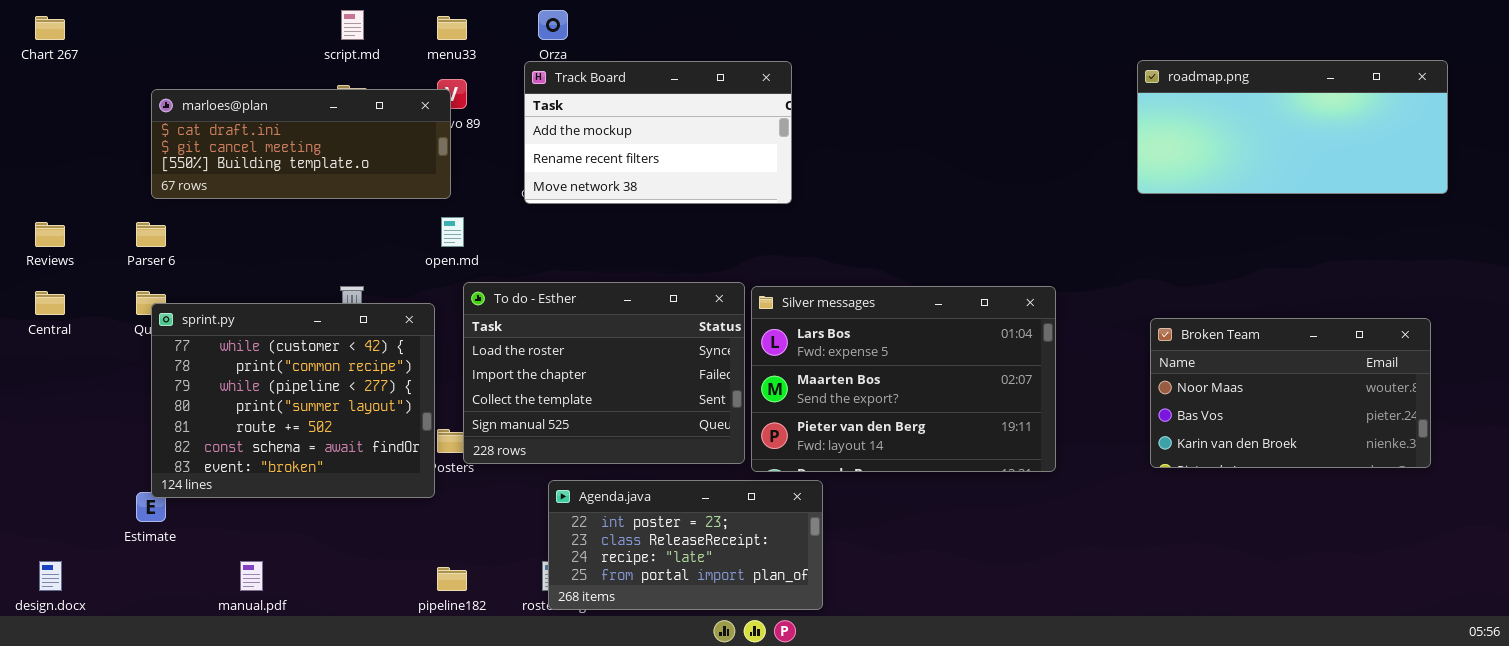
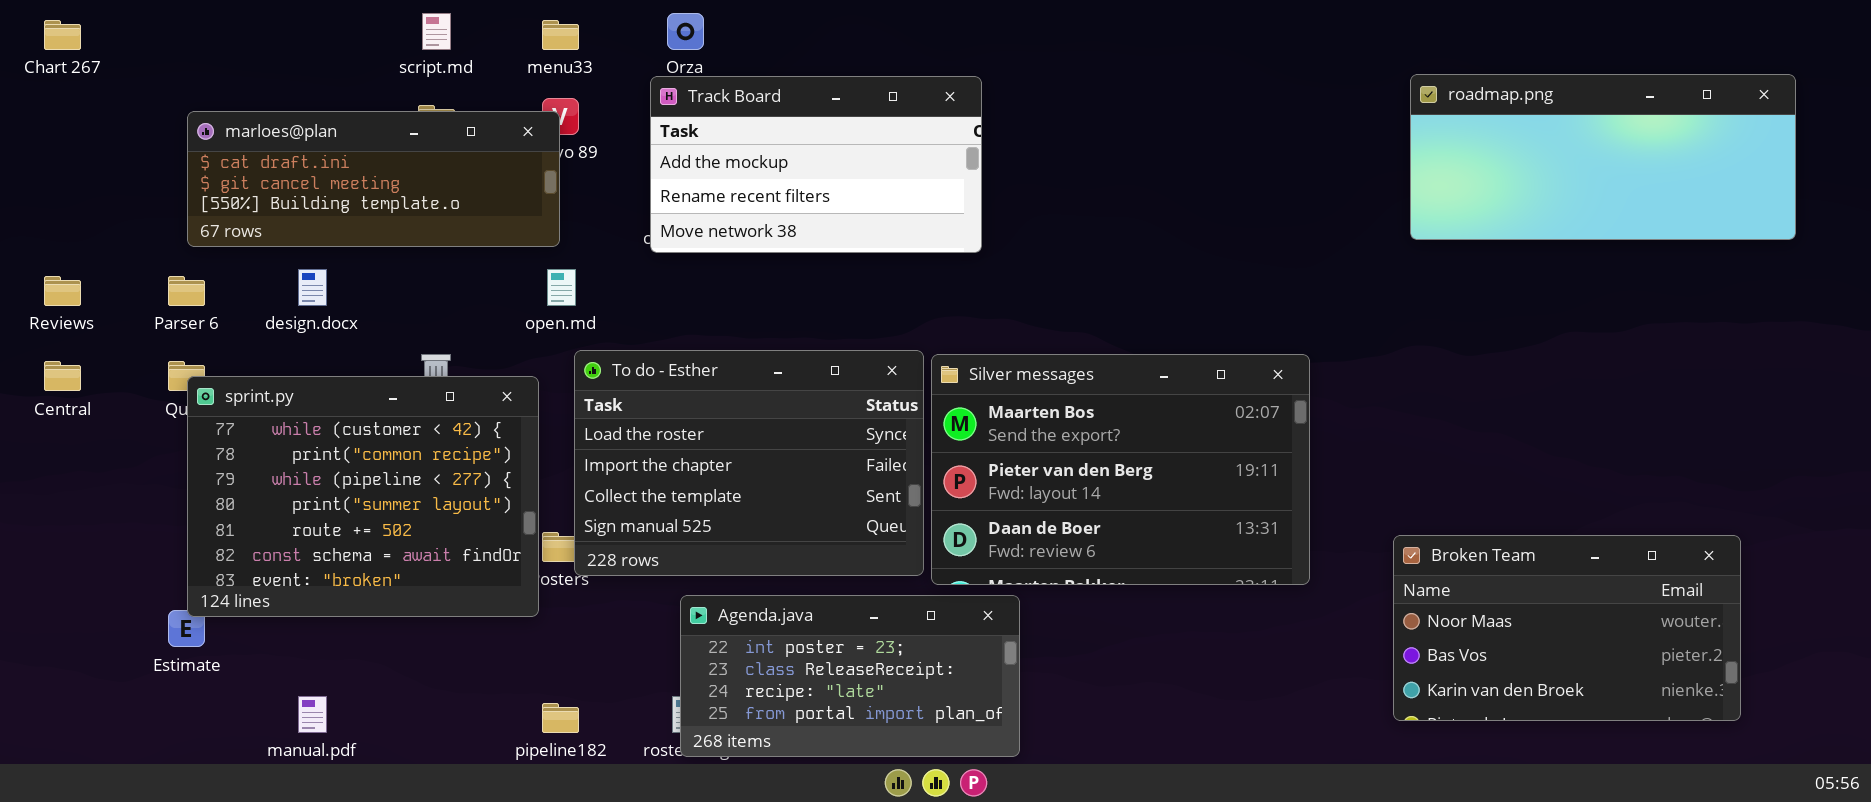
Silver messages: [751,286,1056,472] -> [931,354,1310,585], scrolled down 1 row
Broken Team: [1150,318,1431,468] -> [1393,535,1741,721], moved
design.docx: [39,561,62,591] -> [298,269,327,306], moved

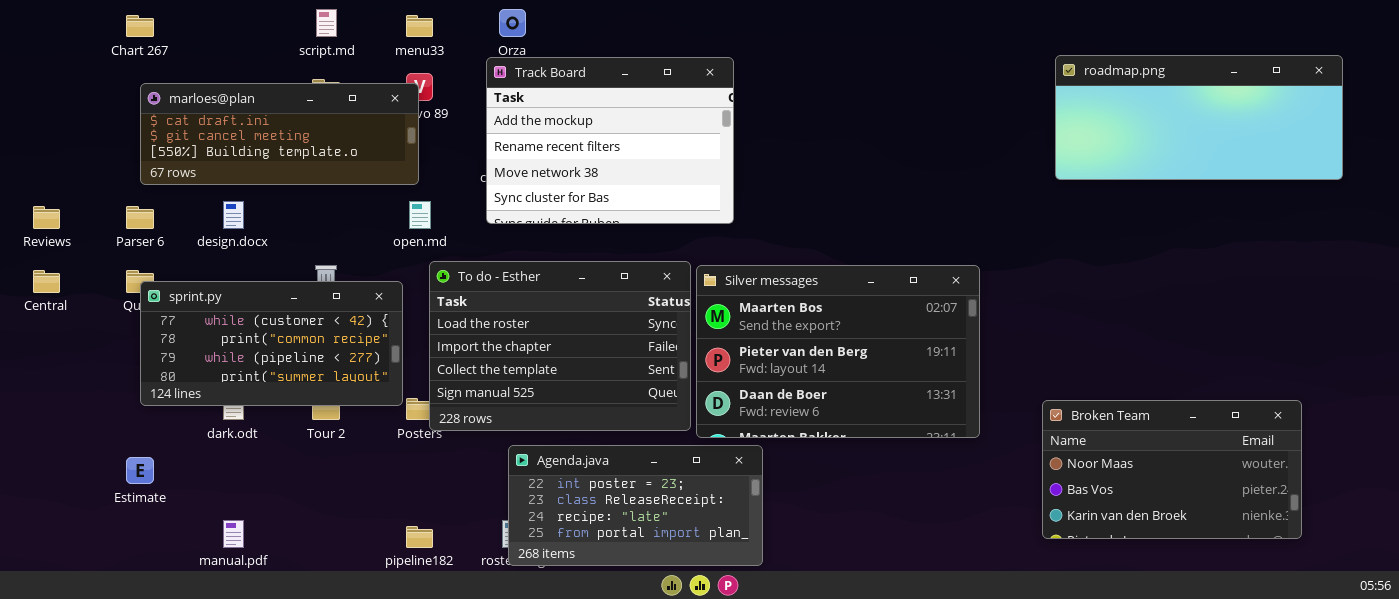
Chart 267: [44,20,81,50] -> [126,15,154,37], moved
Track Board: [650,76,982,253] -> [486,57,734,224], resized
sprint.py: [187,376,539,617] -> [140,281,403,406], resized

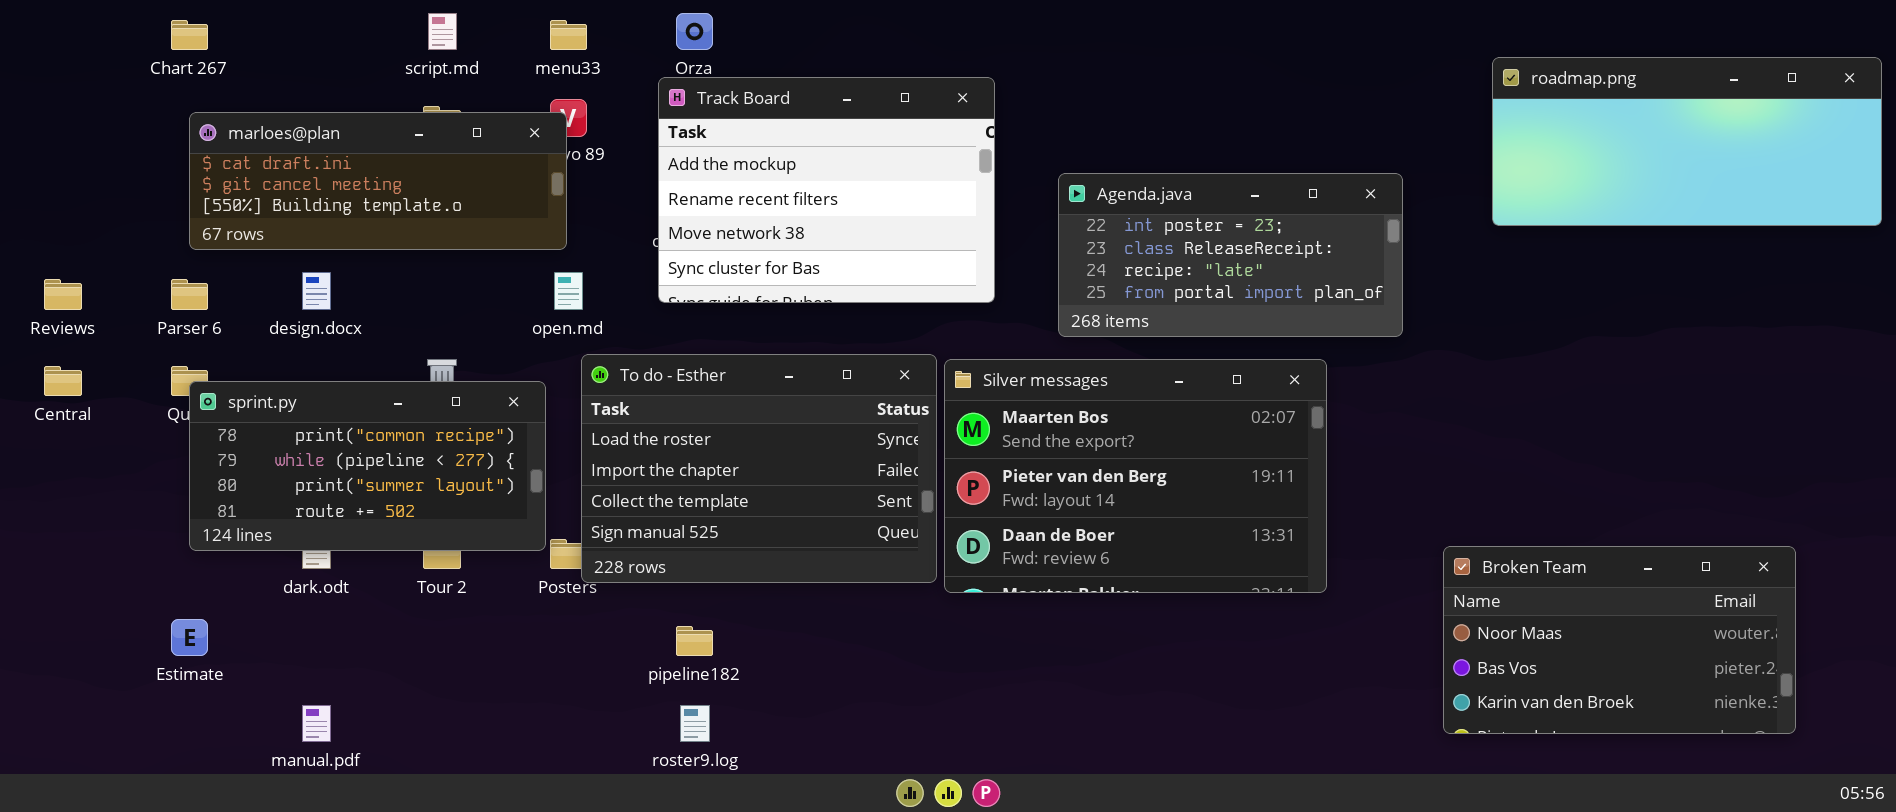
roadmap.png: [1055,55,1343,180] -> [1492,57,1882,226], moved
sprint.py: [140,281,403,406] -> [189,381,546,551], scrolled down 1 row
Broken Team: [1042,400,1302,539] -> [1443,546,1796,734], moved
Agenda.java: [508,445,763,566] -> [1058,173,1403,337], moved
pipeline182: [406,526,433,548] -> [676,626,713,656], moved

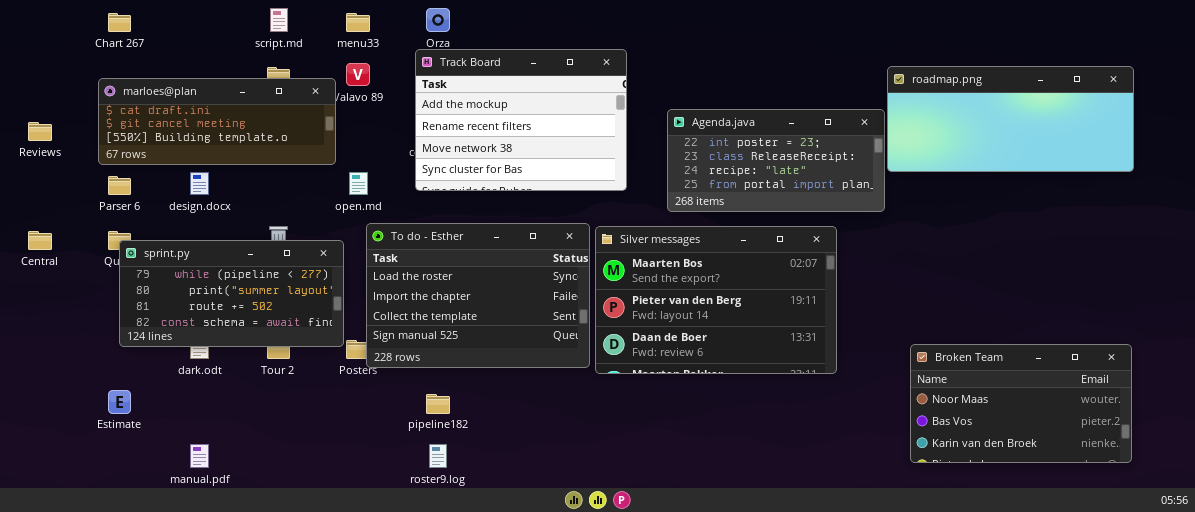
roadmap.png: [1492,57,1882,226] -> [887,66,1134,172], moved
marloes@plan: [189,112,567,250] -> [98,78,336,165], moved
Reviews: [44,279,82,310] -> [28,122,52,141], moved
sprint.py: [189,381,546,551] -> [119,240,344,347], scrolled down 1 row

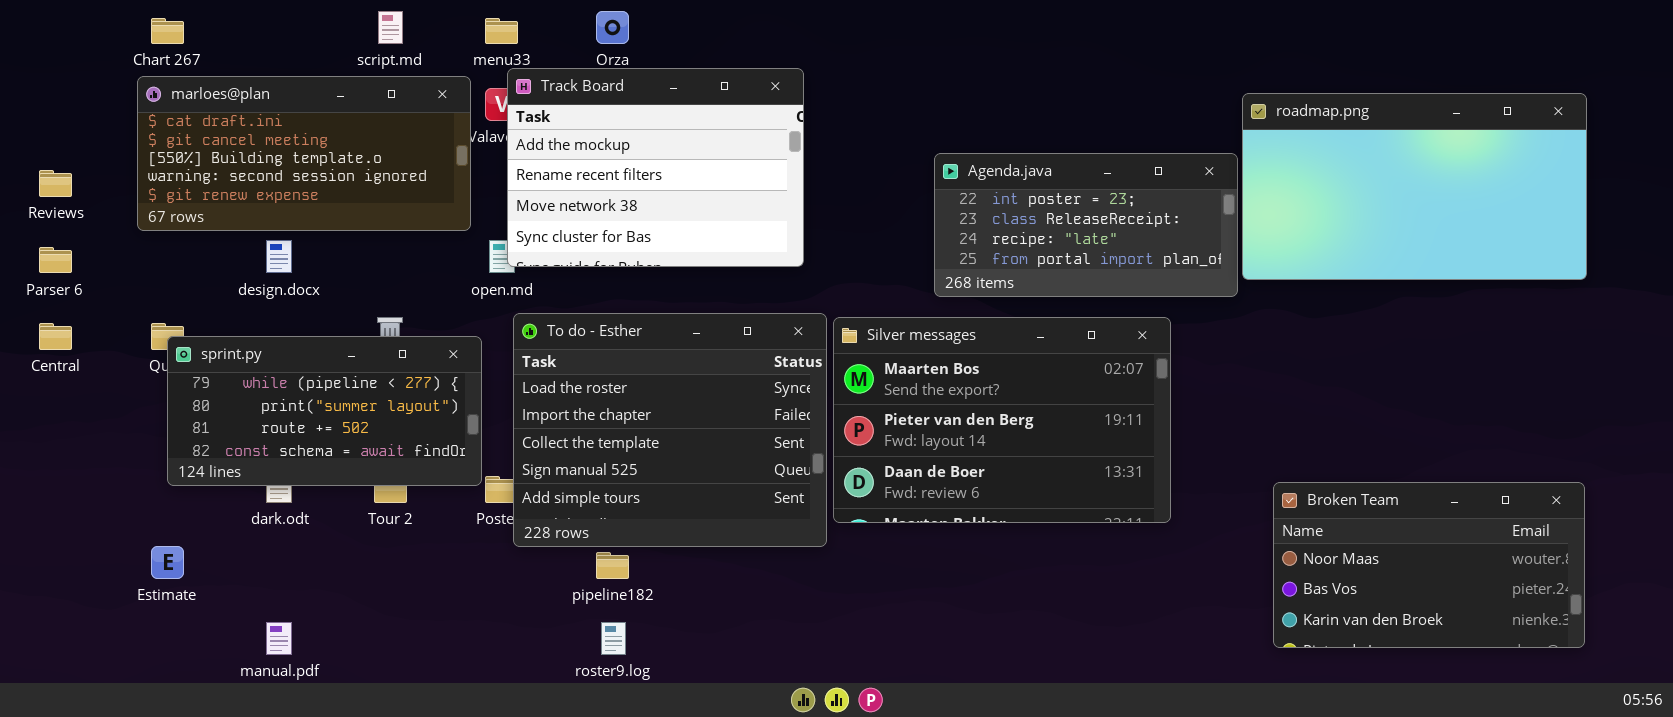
Track Board: [415,49,627,191] -> [507,68,804,267], moved
roadmap.png: [887,66,1134,172] -> [1242,93,1587,280], resized
marloes@plan: [98,78,336,165] -> [137,76,471,231], resized
Parser 6: [108,176,131,195] -> [39,247,72,273], moved
To do - Esther: [366,223,590,368] -> [513,313,827,547], resized

